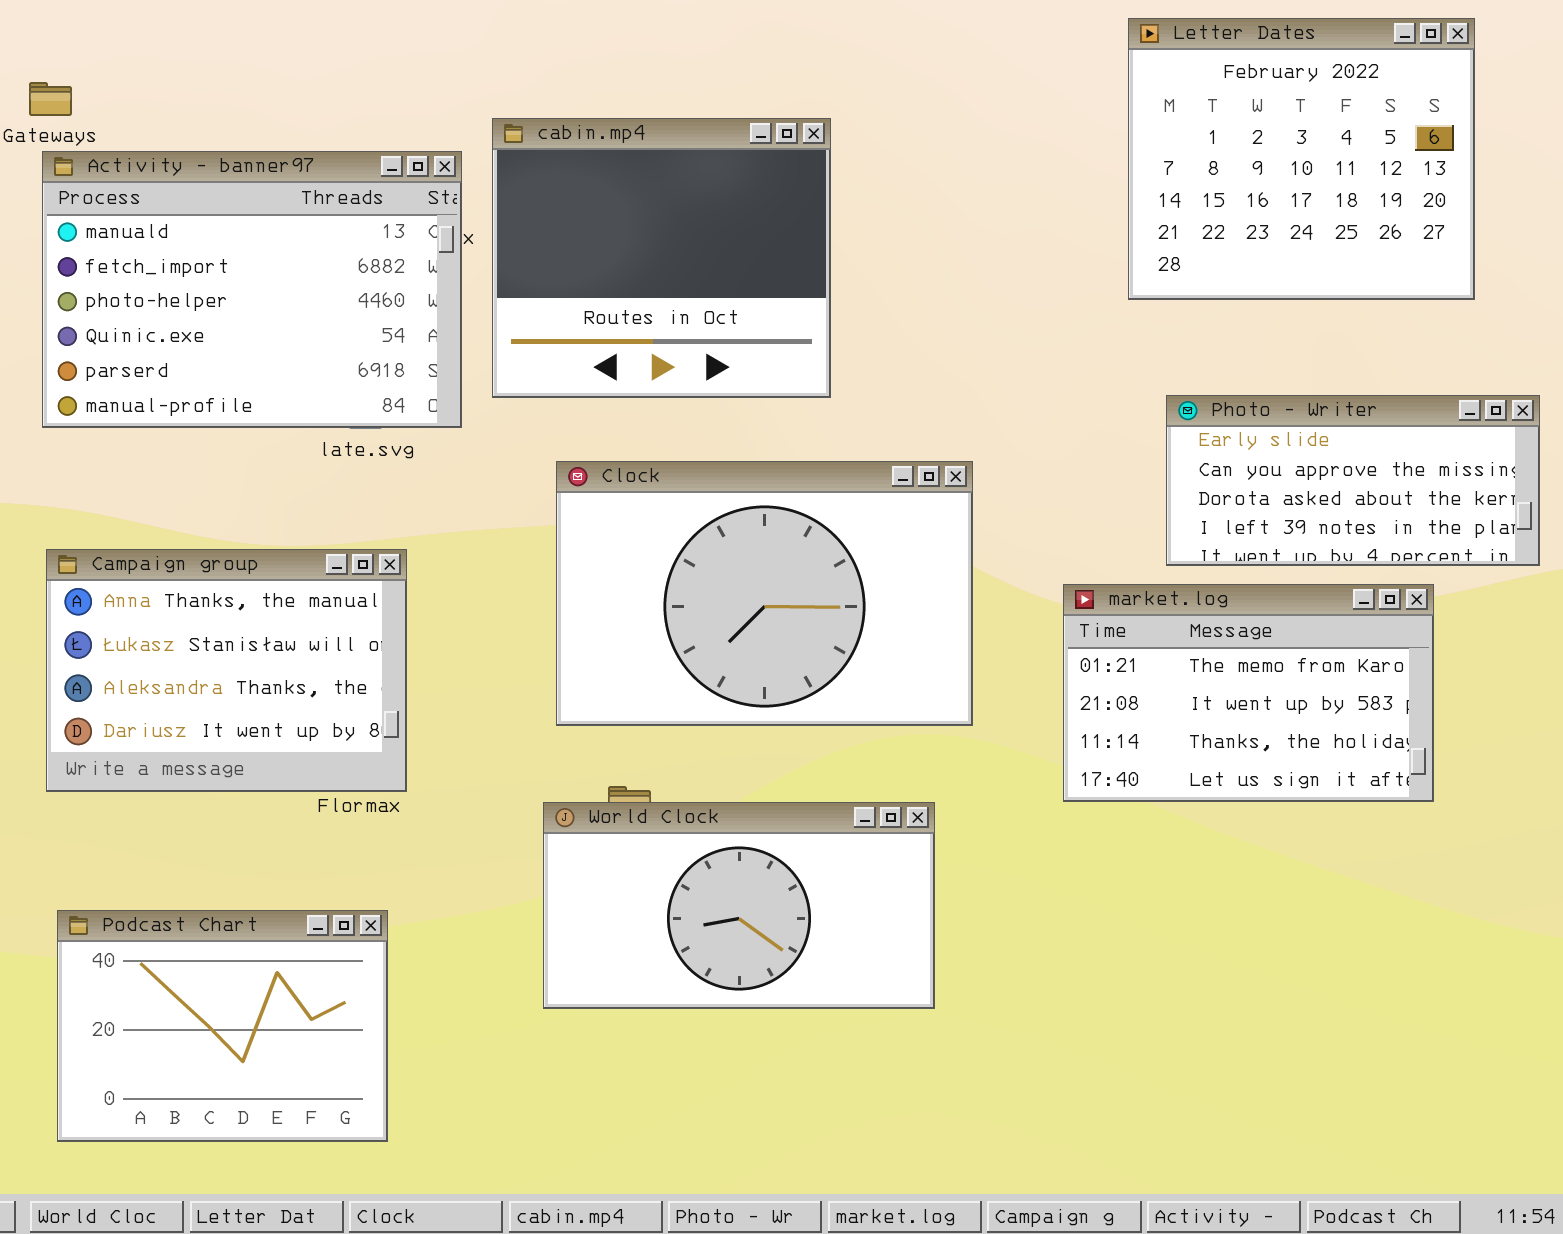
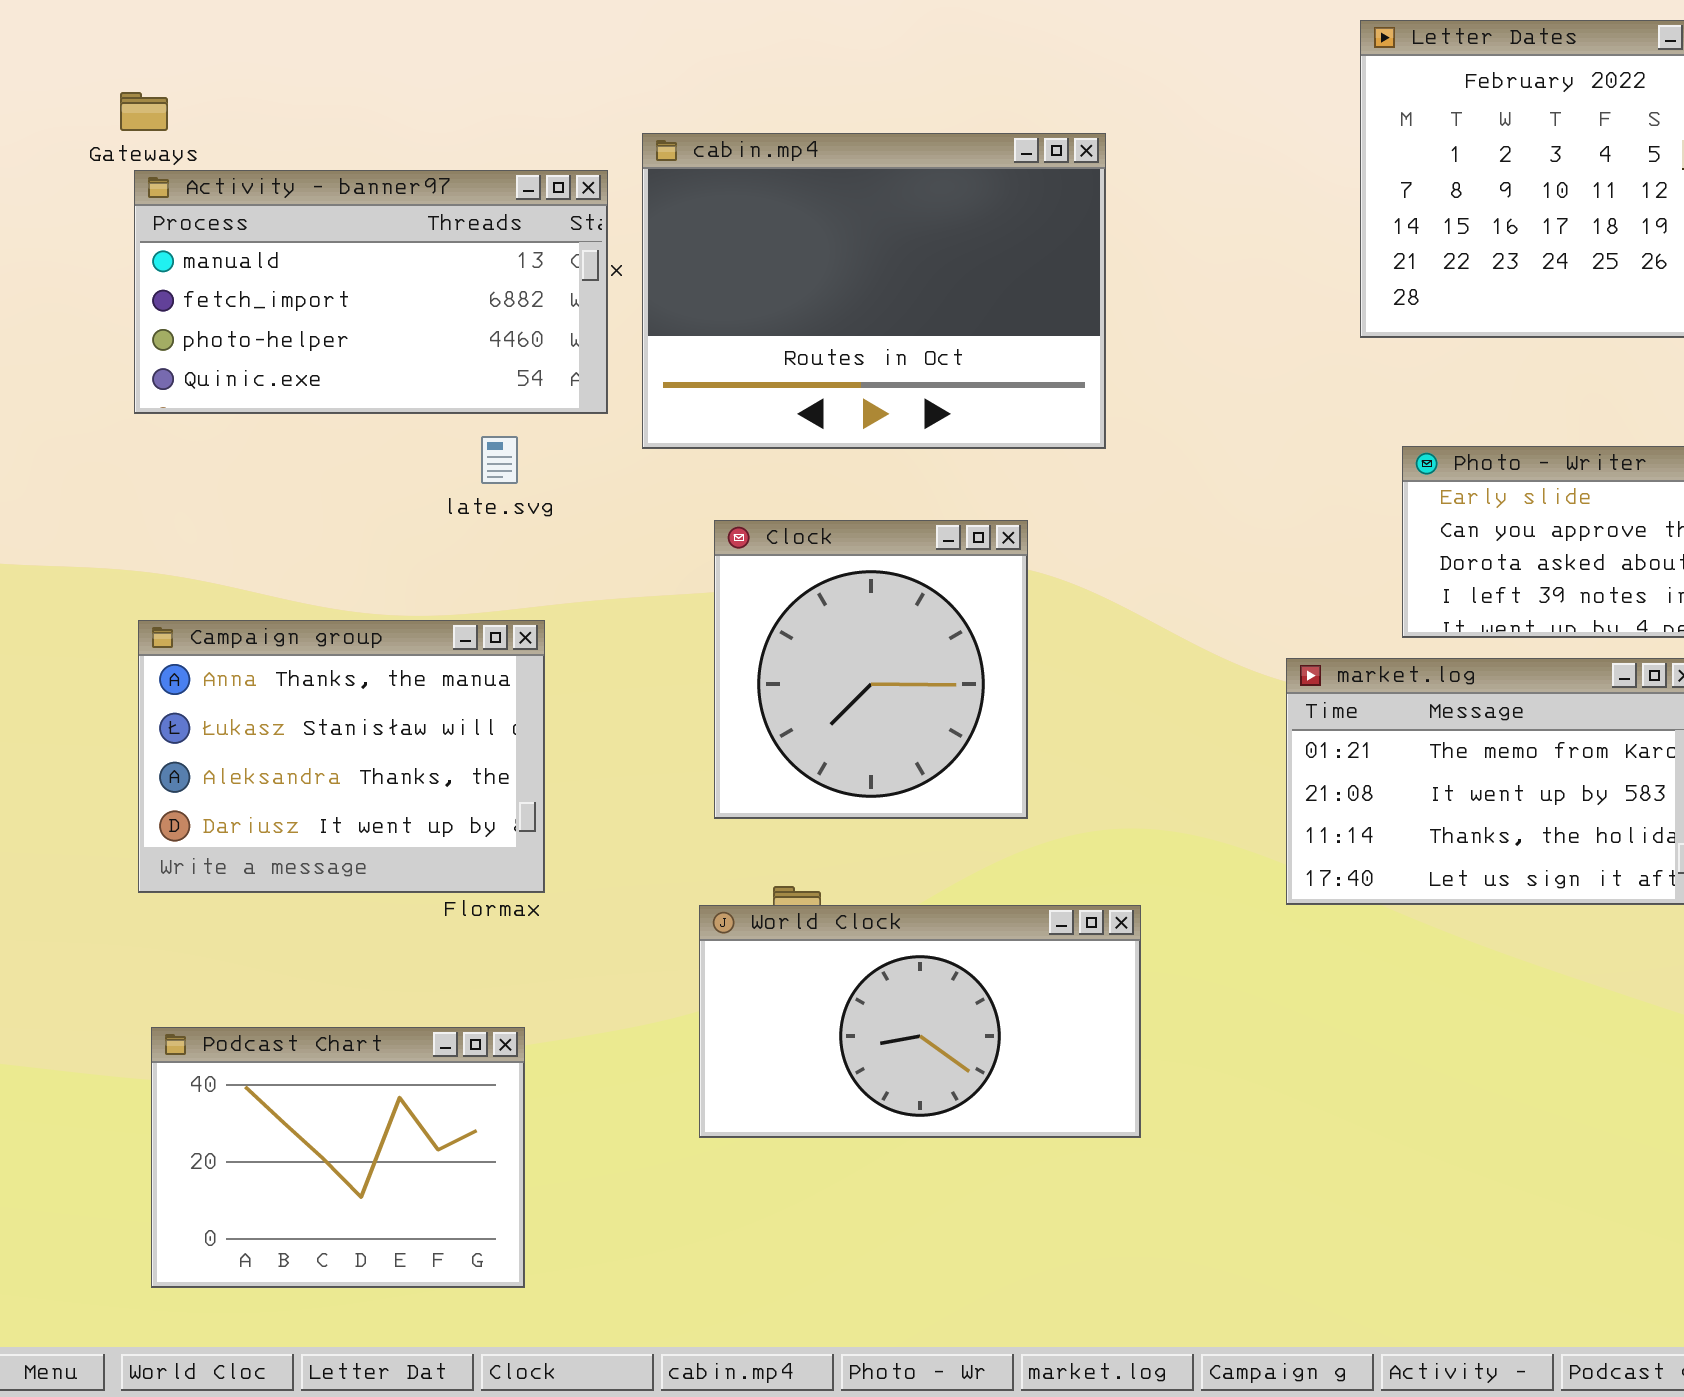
cabin.mp4: [492,118,831,398] -> [642,133,1106,449], resized
Activity - banner97: [42,151,462,428] -> [134,170,608,414], resized
Clock: [556,461,973,726] -> [714,520,1028,819], resized

